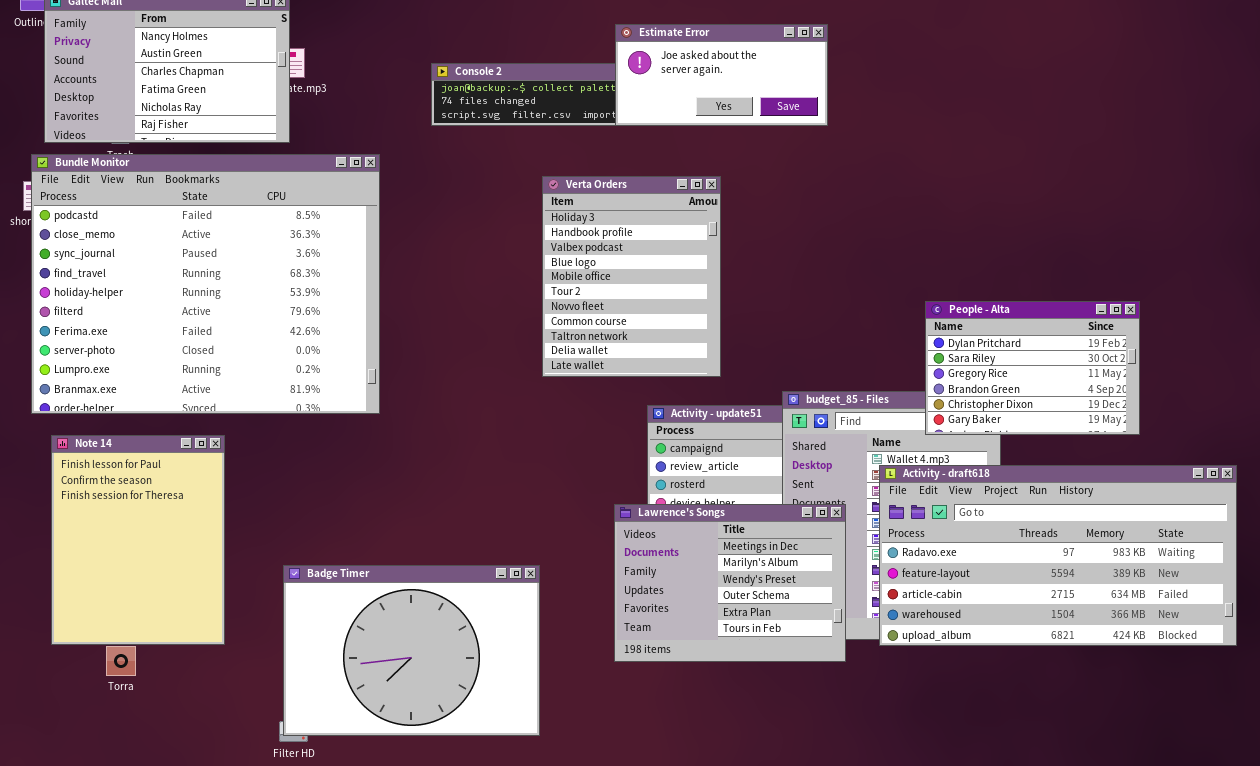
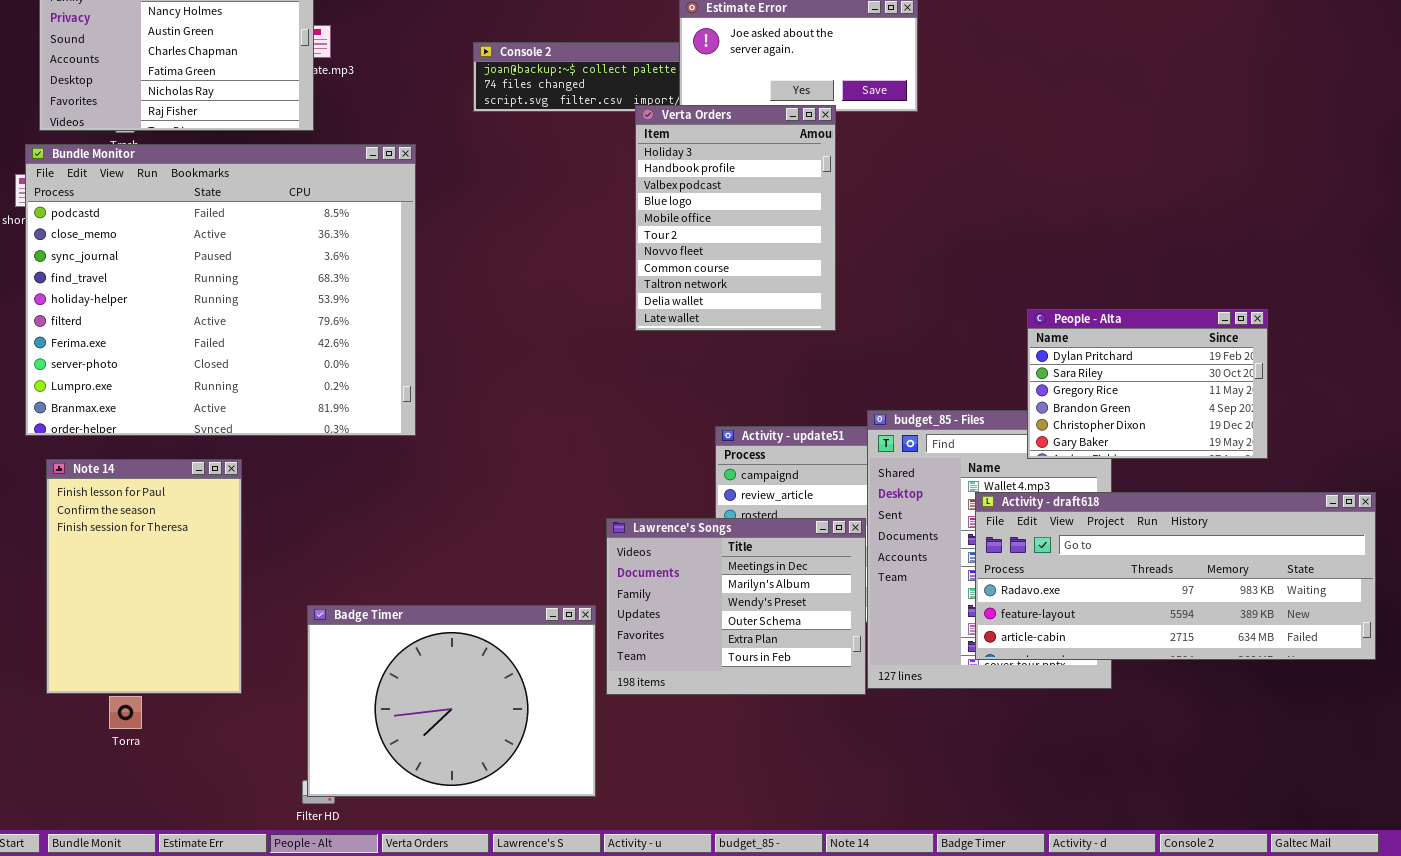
Verta Orders: [542,176,721,377] -> [635,105,836,331], moved
Activity - draft618: [879,465,1237,646] -> [975,492,1376,660], resized
Lawrence's Songs: [614,504,846,662] -> [606,518,866,695], moved

